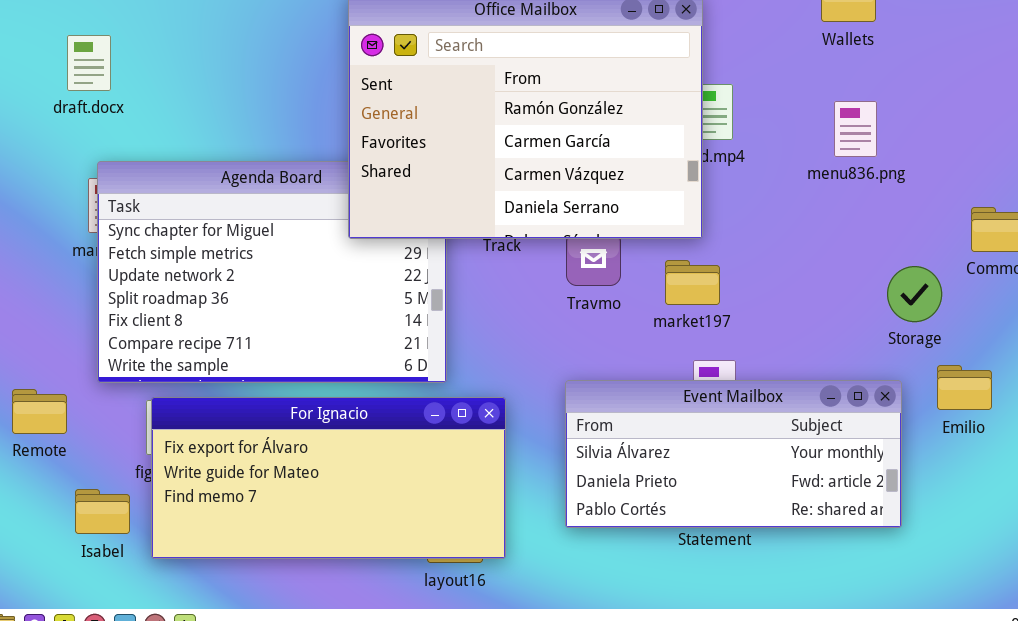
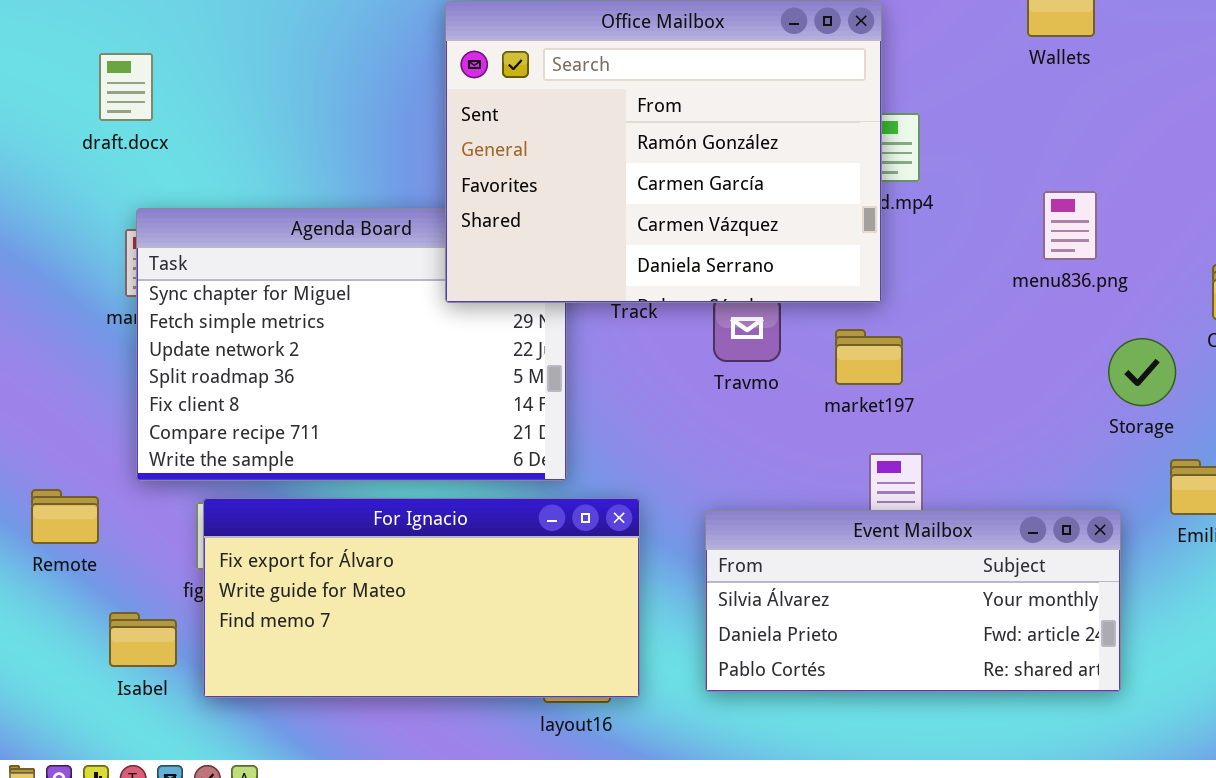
menu836.png: [834,101,877,157] -> [1043,191,1097,260], moved
Event Mailbox: [565,380,902,528] -> [705,510,1121,692], moved

